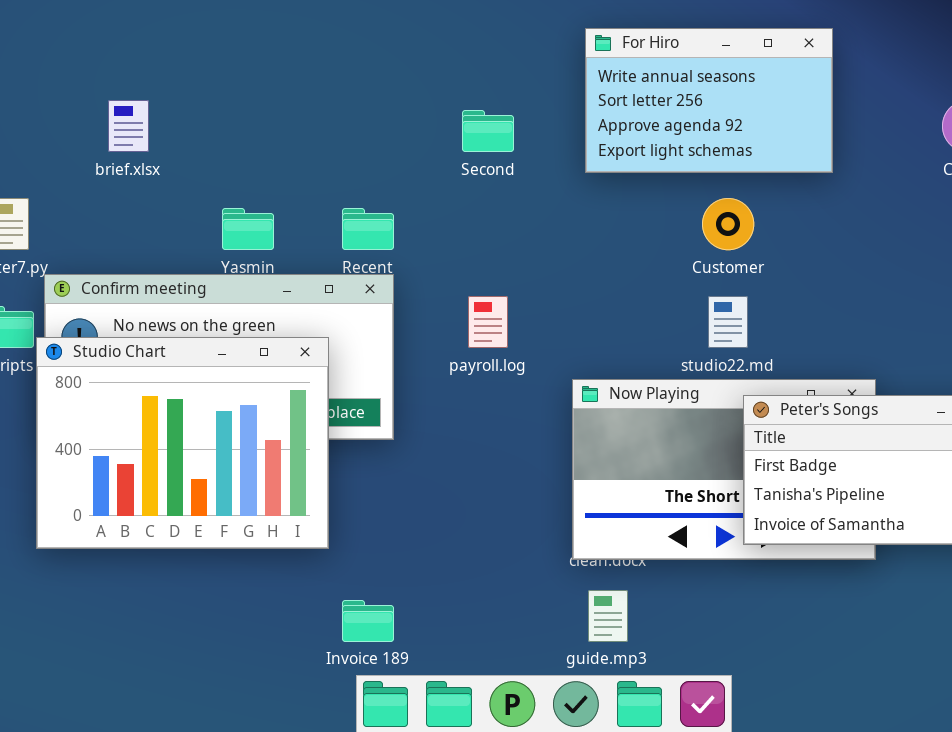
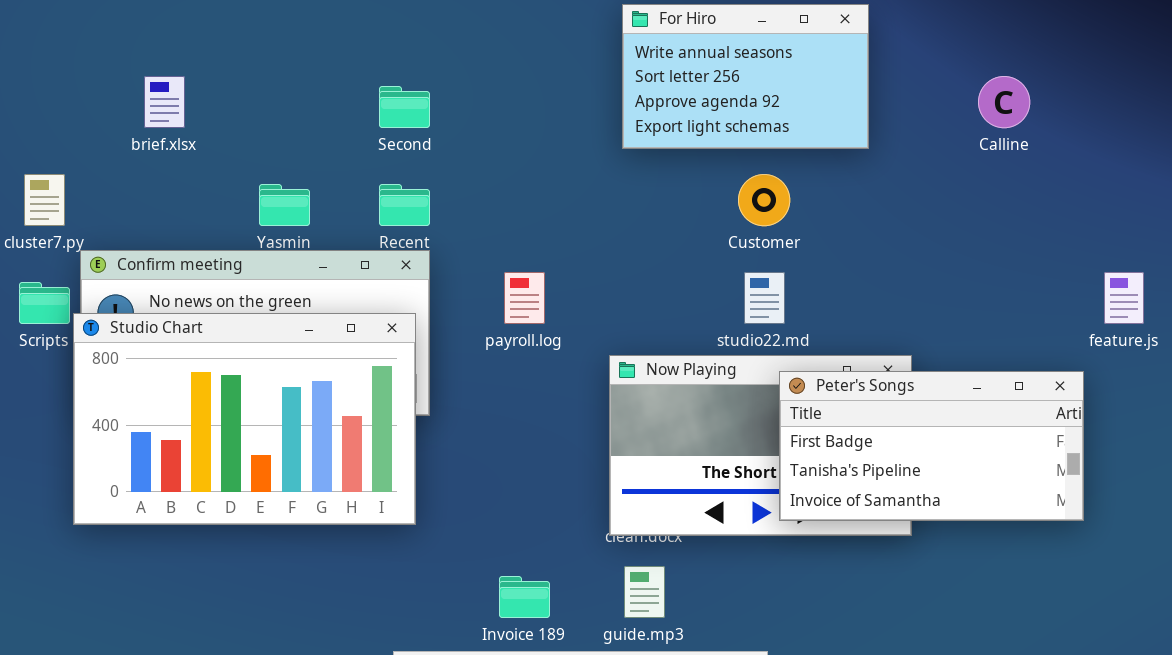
Second: [462,110,514,152] -> [379,86,430,128], moved
Studio Chart: [36,337,329,549] -> [73,313,416,525], resized
Invoice 189: [342,600,394,642] -> [499,576,550,618], moved

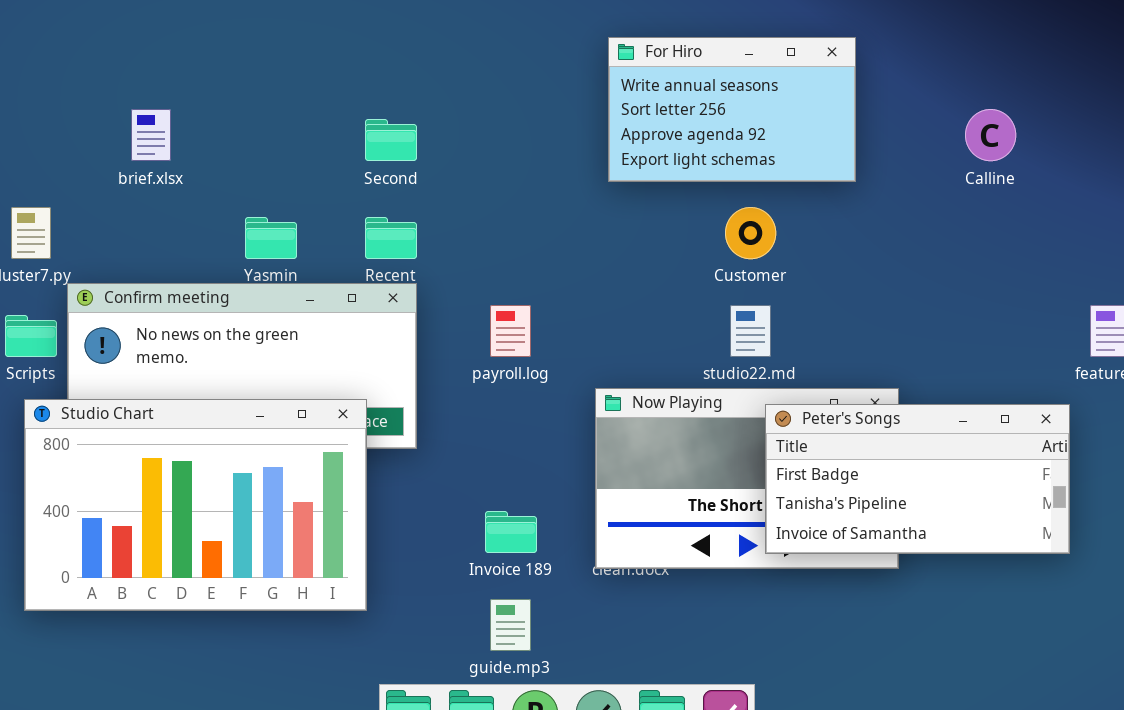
Studio Chart: [73,313,416,525] -> [24,399,367,611], moved
guide.mp3: [624,566,665,618] -> [490,599,531,651], moved
Invoice 189: [499,576,550,618] -> [485,511,537,553], moved

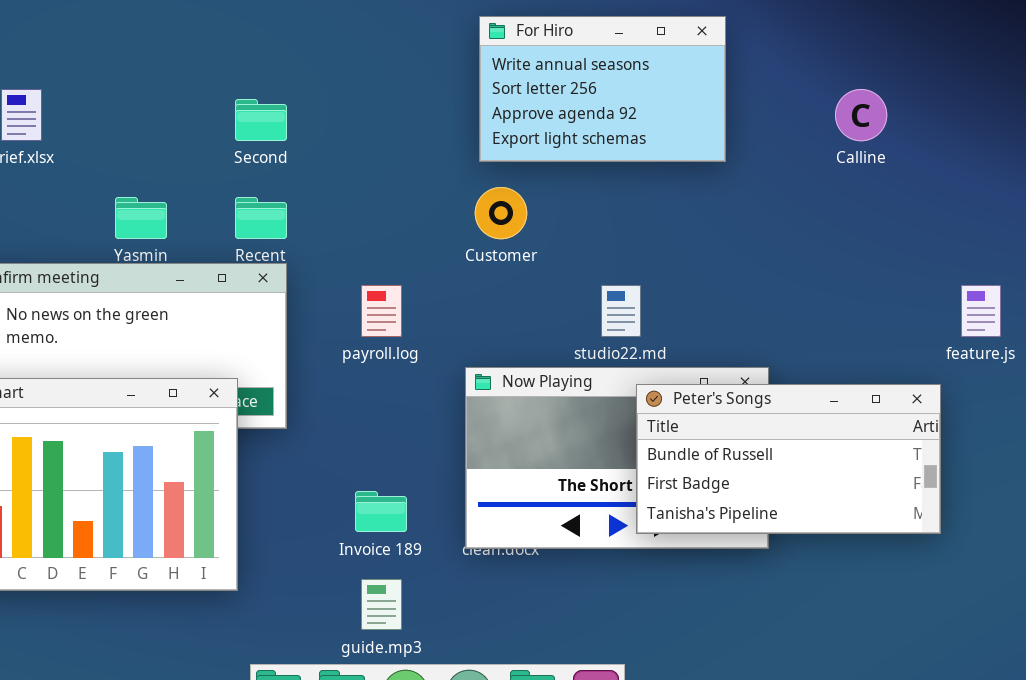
Customer: [725,207,776,259] -> [475,187,527,239], moved
Peter's Songs: [765,404,1070,554] -> [636,384,941,534], scrolled up 1 row

